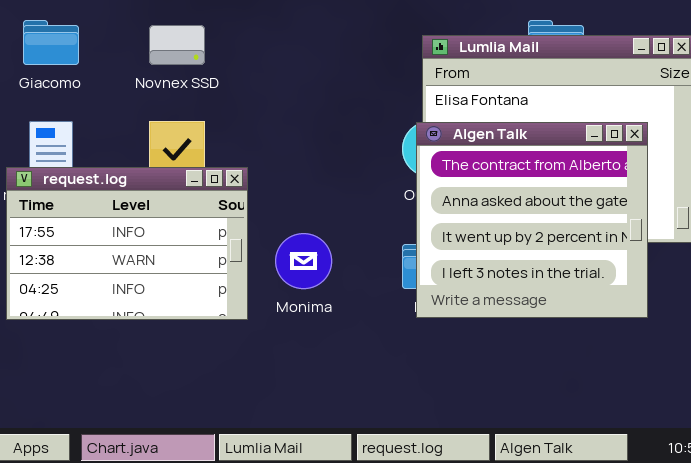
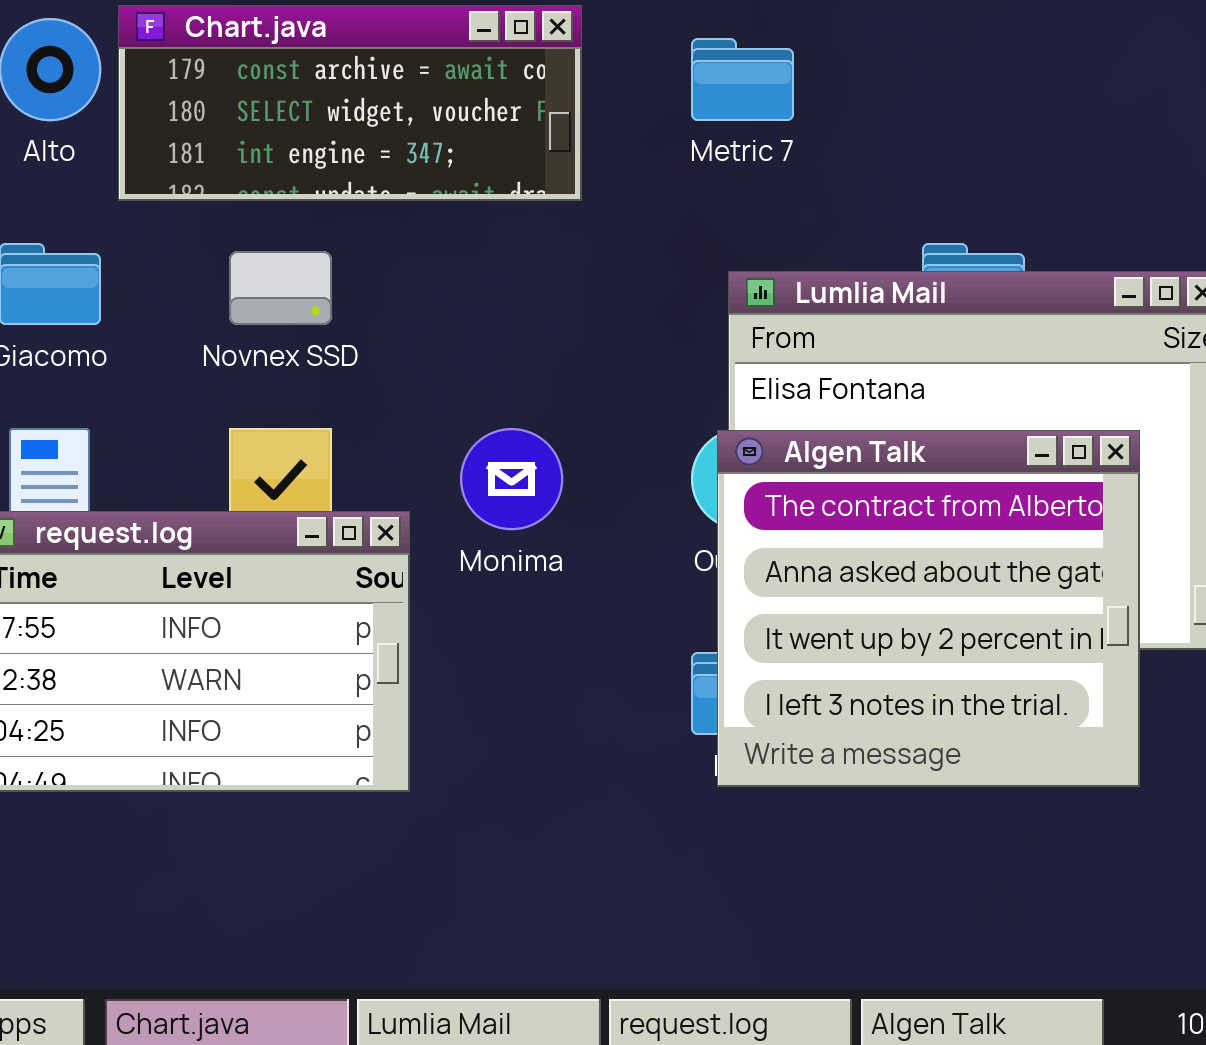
Monima: [275,233,332,289] -> [460,428,563,530], moved

